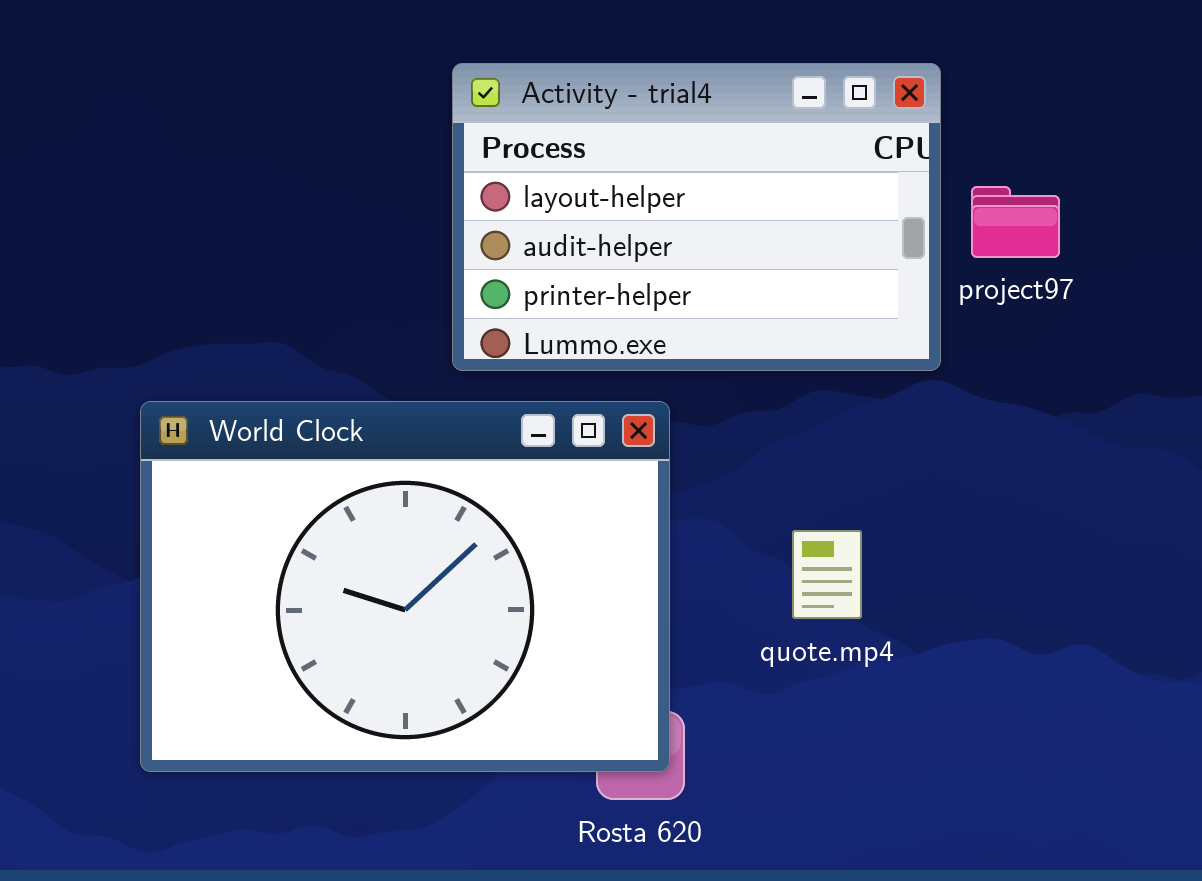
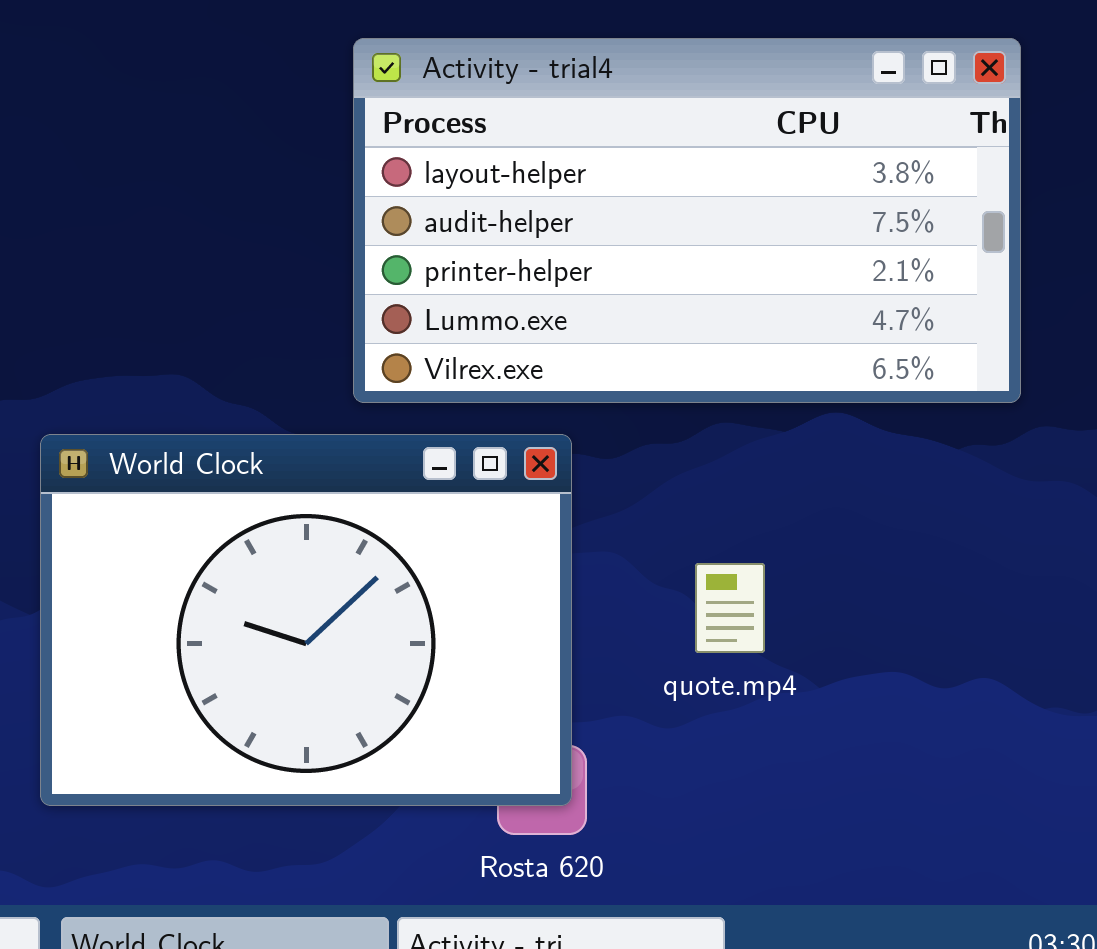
Activity - trial4: [452,63,941,371] -> [353,38,1021,403], resized

